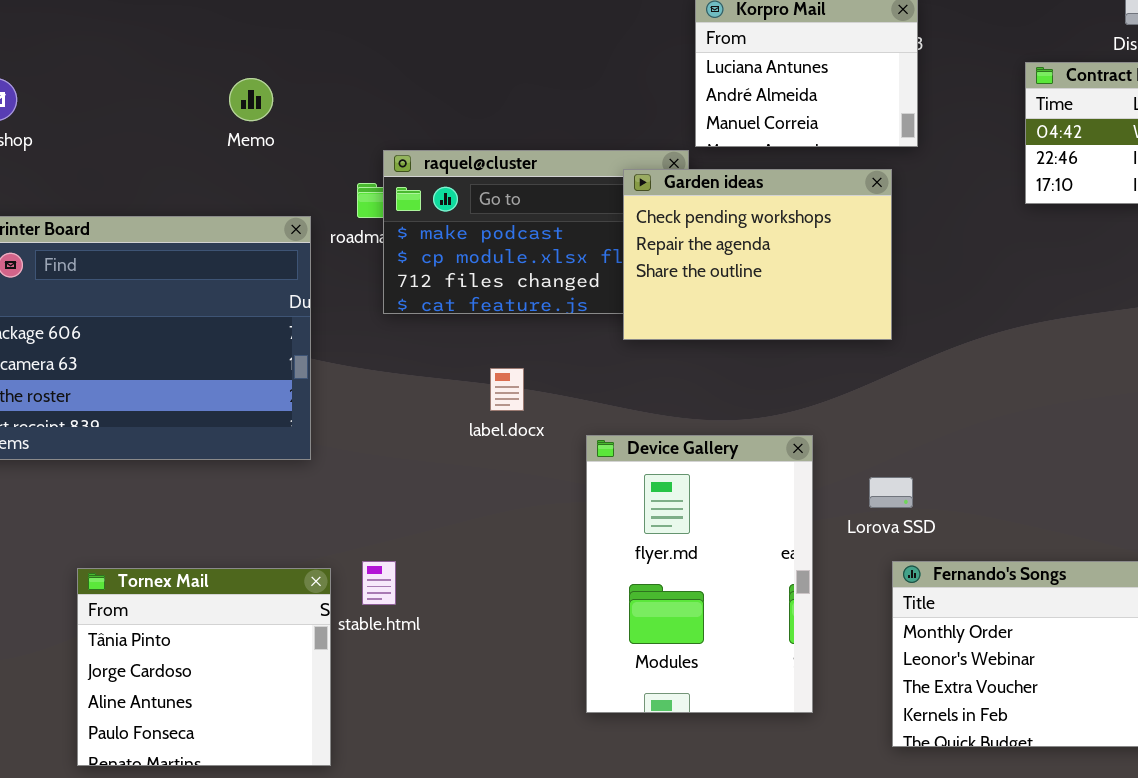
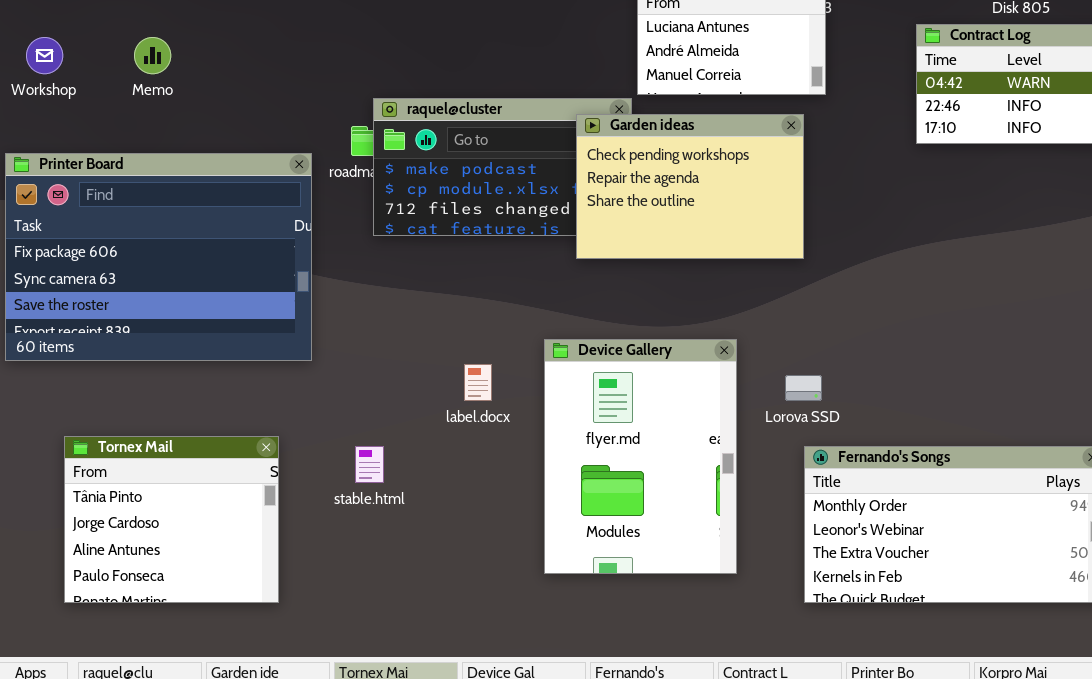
Memo: [229,78,273,121] -> [134,37,171,74], moved
label.docx: [490,368,524,411] -> [464,364,492,401], moved
Tornex Mail: [77,568,331,766] -> [64,436,279,603], moved

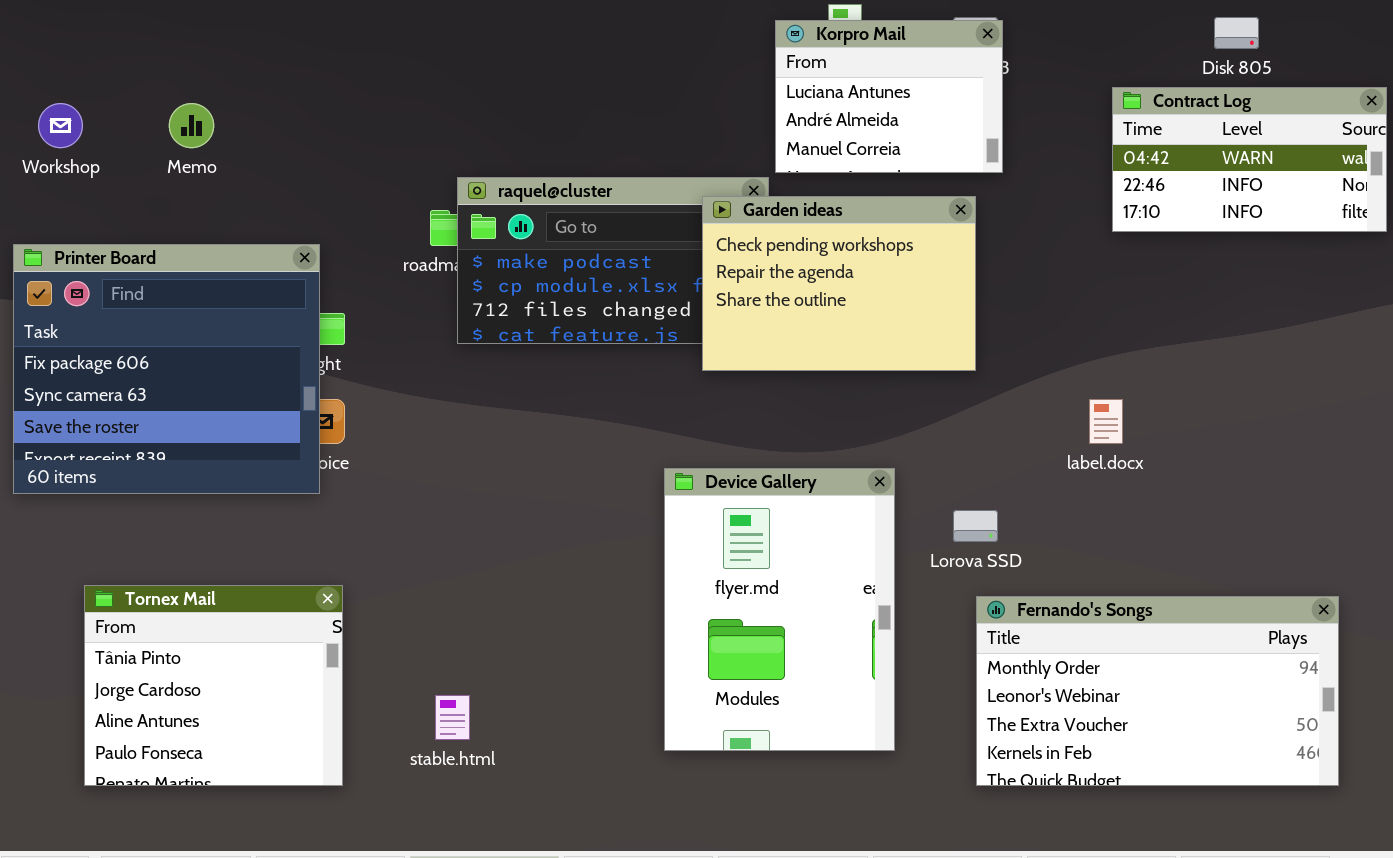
Printer Board: [5,153,312,361] -> [13,244,320,494], resized
label.docx: [464,364,492,401] -> [1089,399,1123,444], moved
stable.html: [355,446,384,483] -> [435,695,470,740], moved

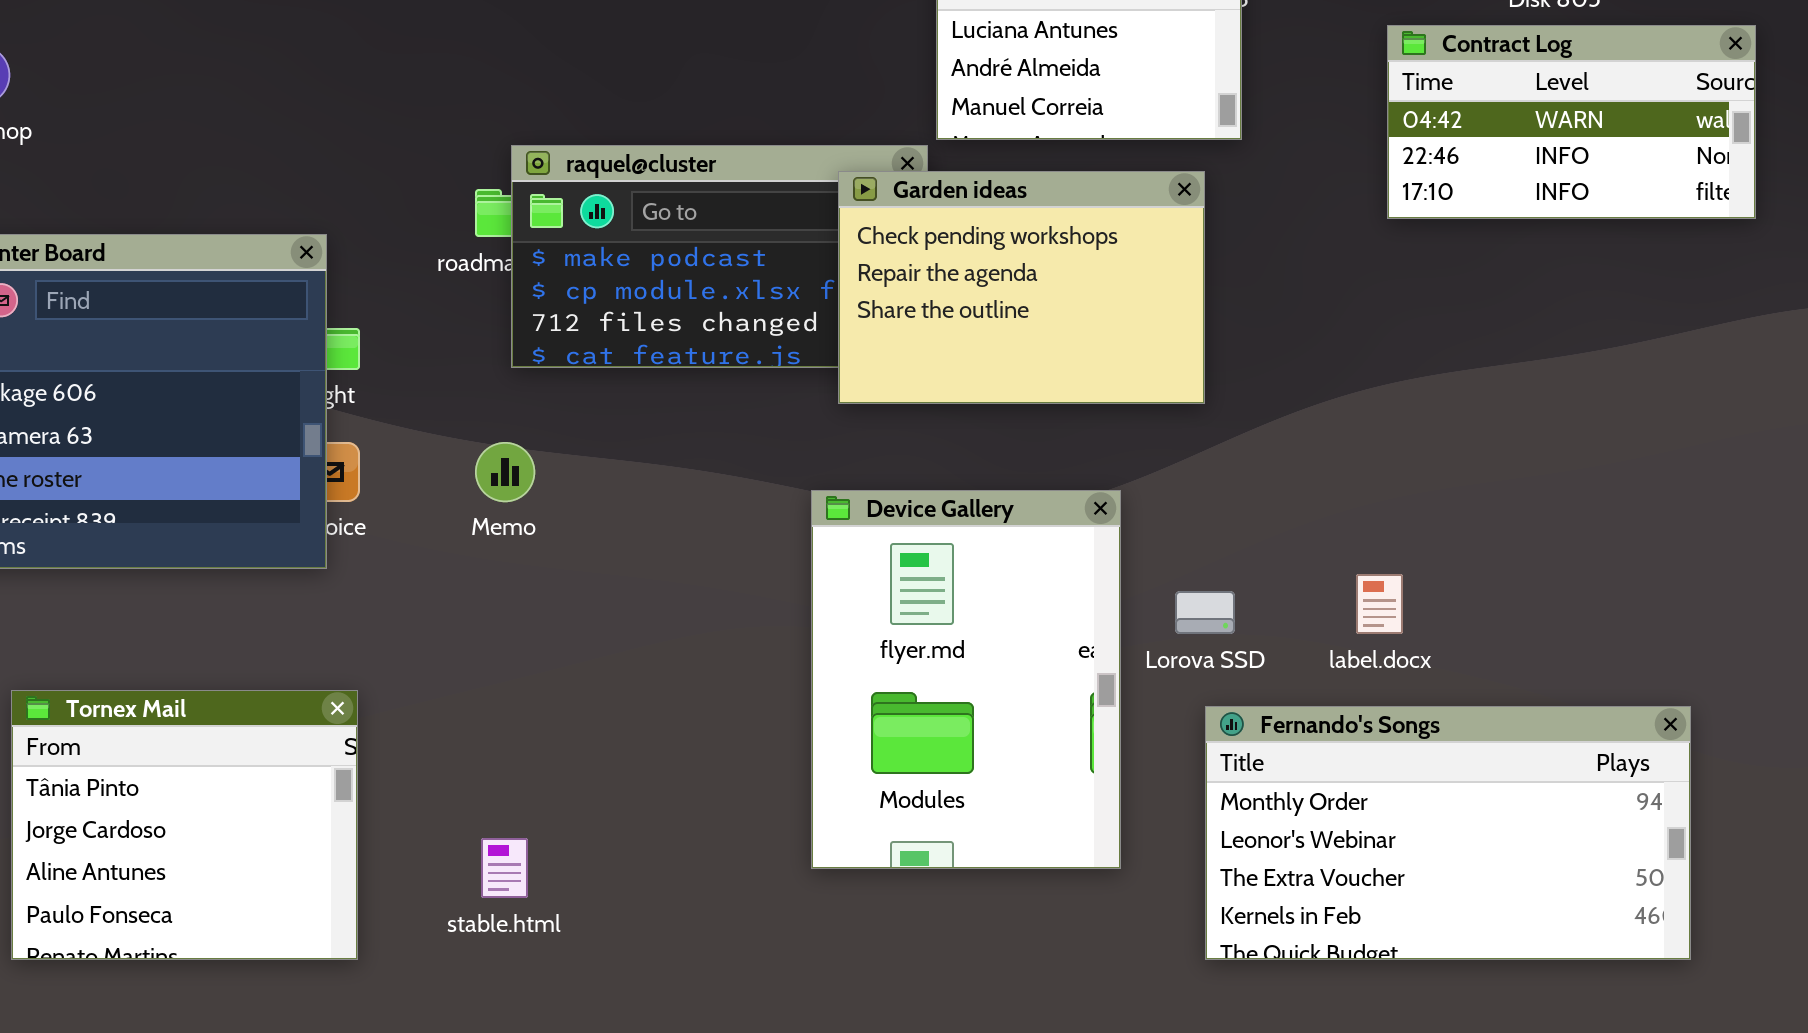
Memo: [169,103,214,148] -> [475,442,535,502], moved
label.docx: [1089,399,1123,444] -> [1356,574,1403,634], moved
Device Gallery: [664,468,895,751] -> [811,490,1121,869], moved

